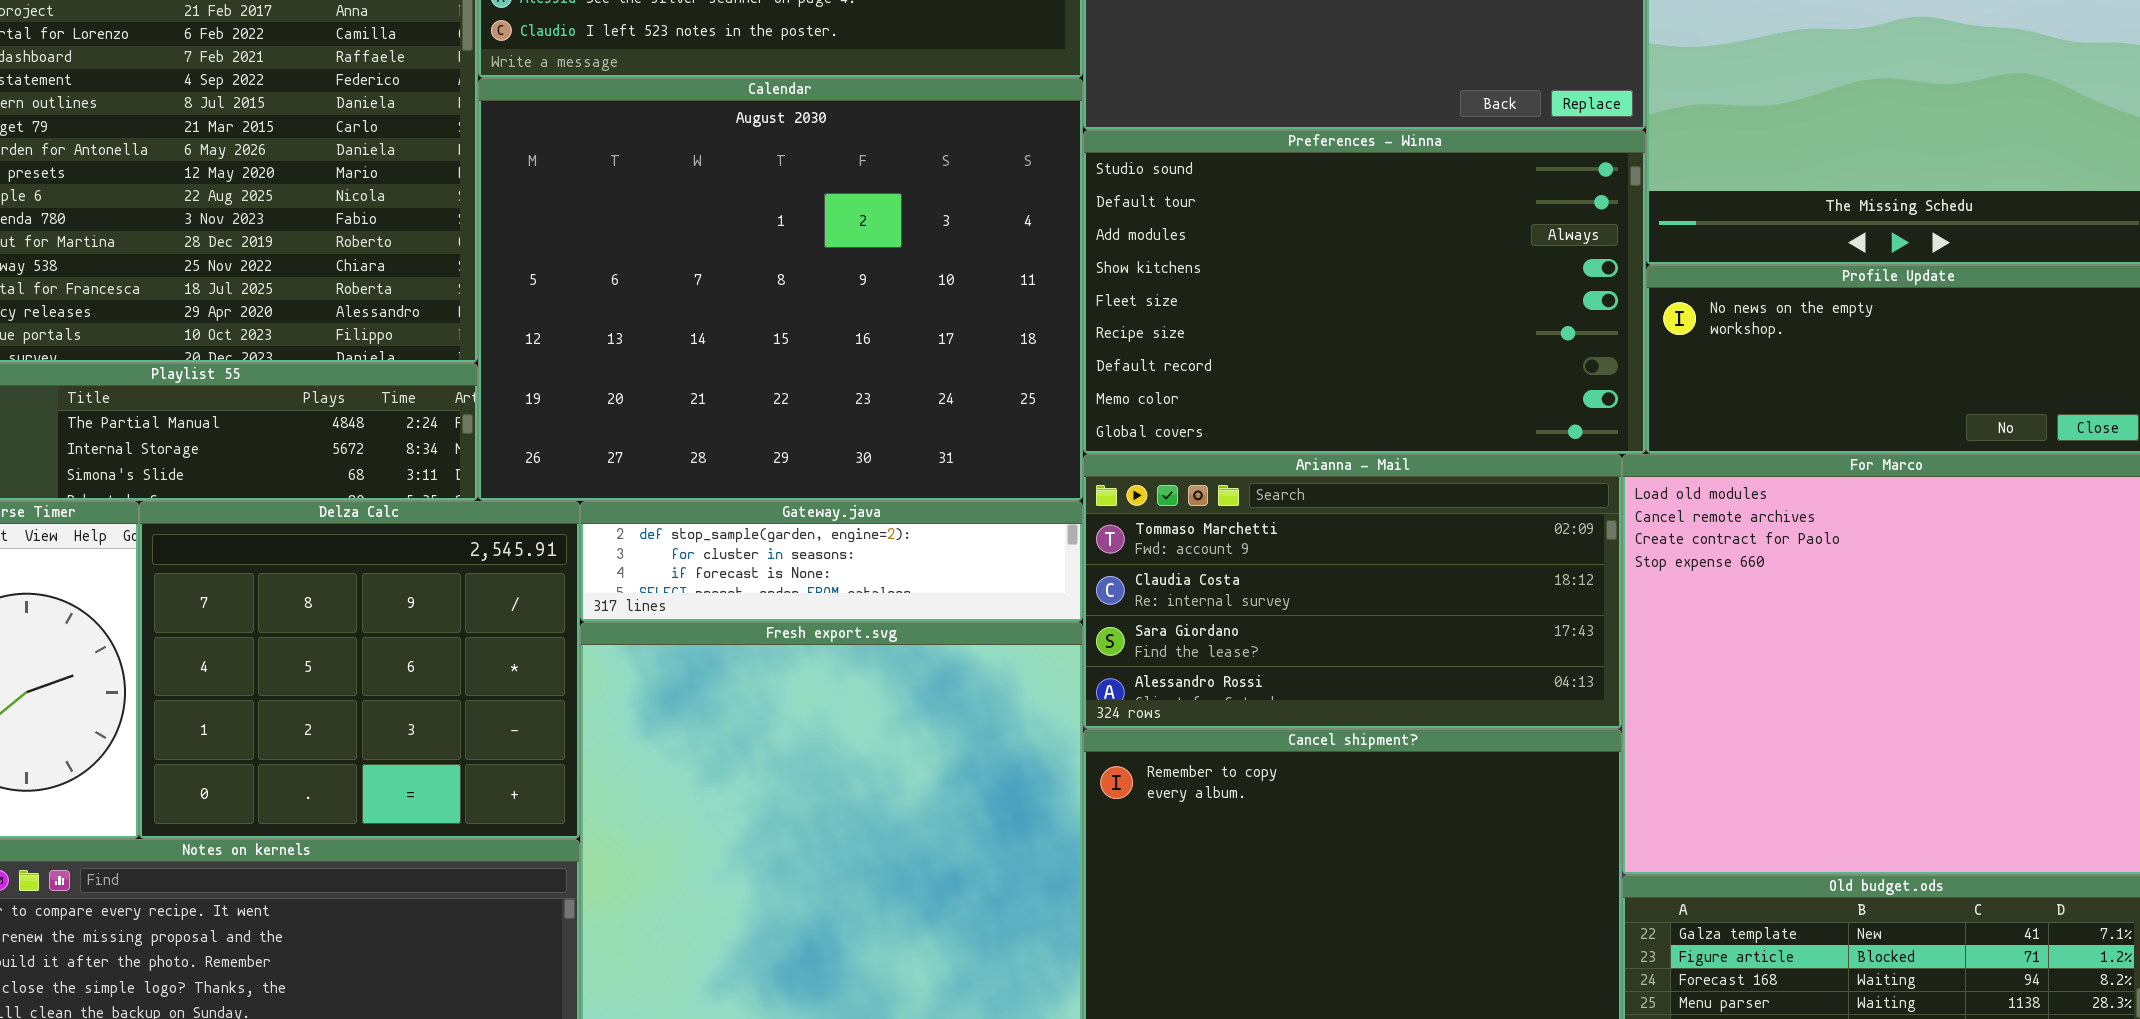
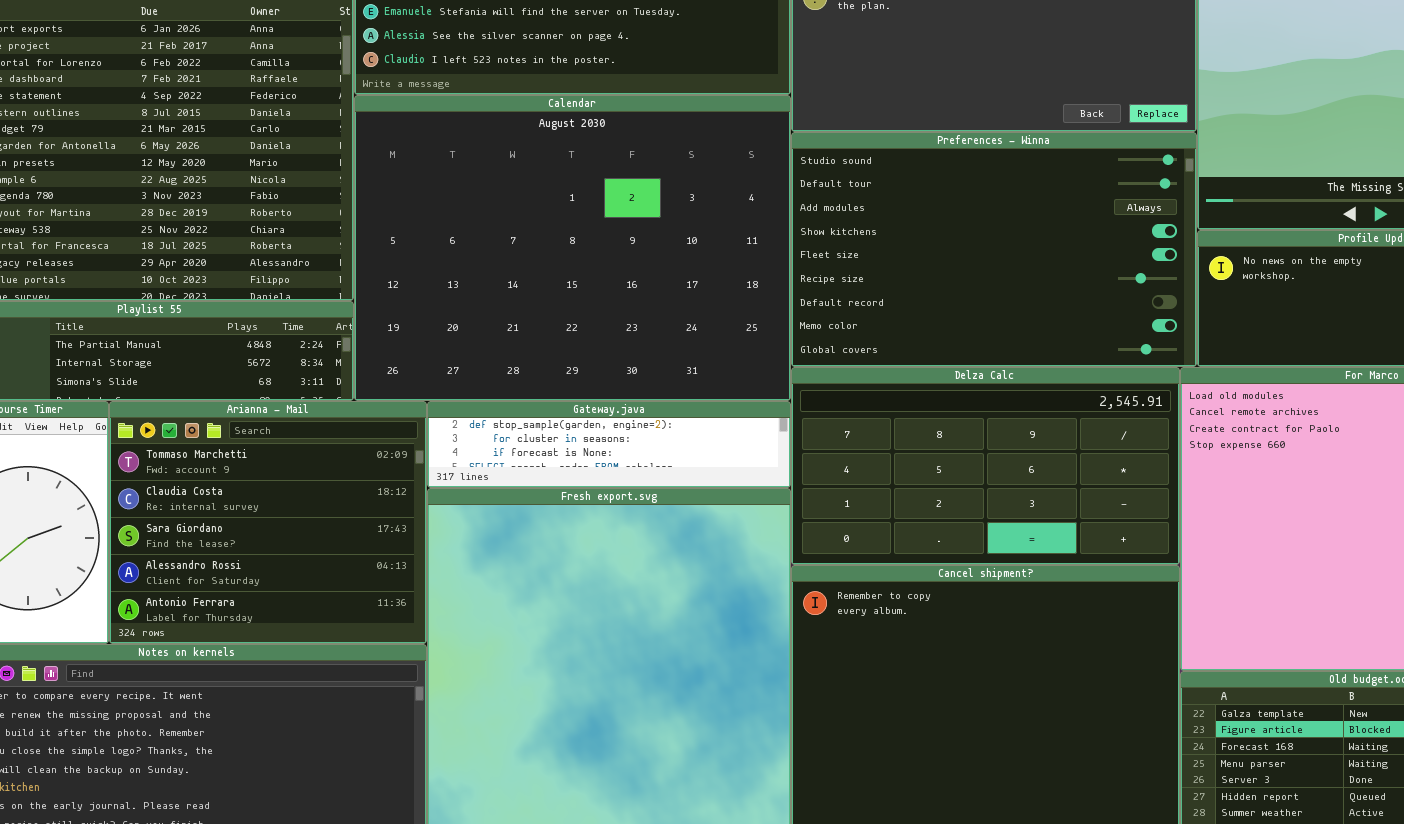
Arianna - Mail: [1083,454,1622,729] -> [109,401,427,644], moved, resized
Delza Calc: [139,501,580,839] -> [791,367,1180,565], moved, resized

